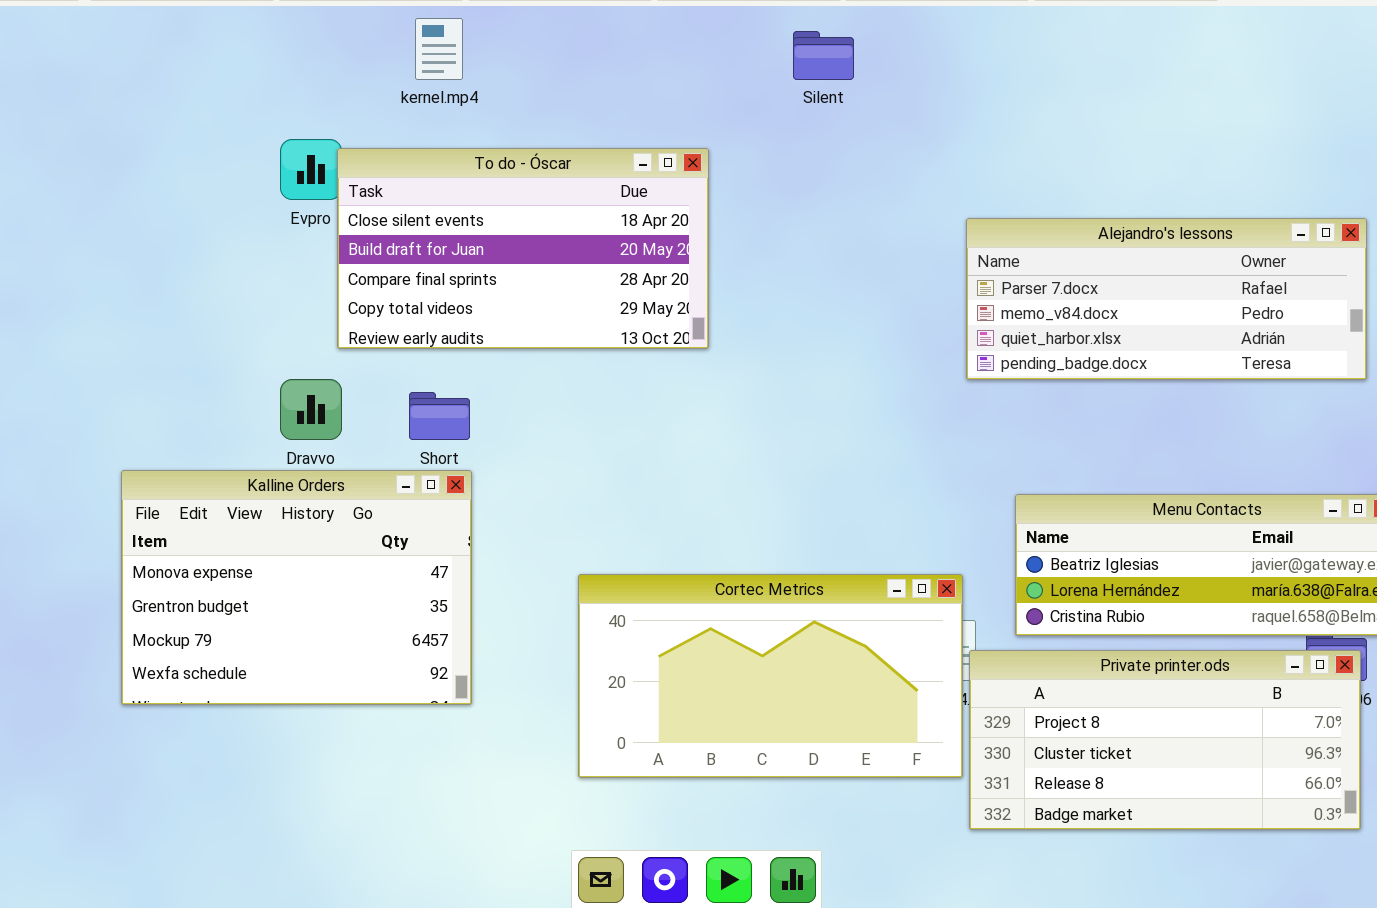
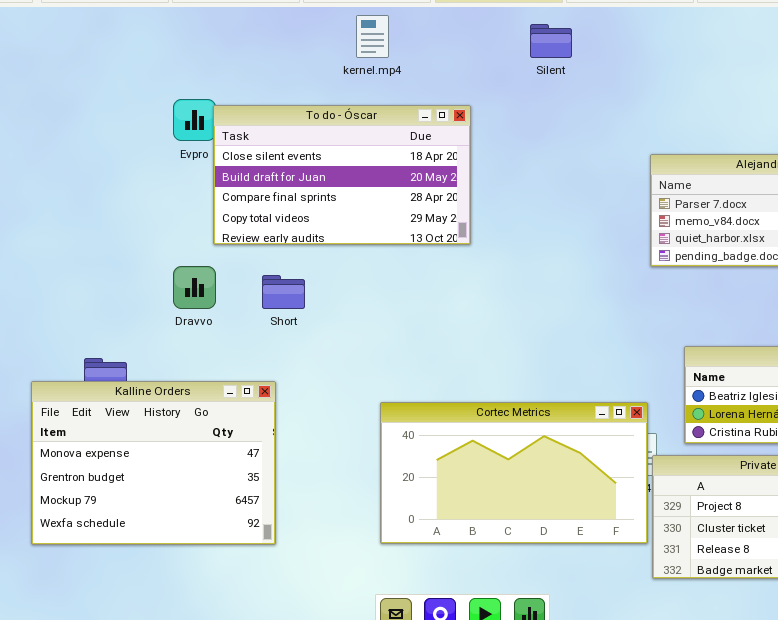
kernel.mp4: [415,18,463,80] -> [356,15,389,58], moved
Kalline Orders: [121,470,472,705] -> [31,381,276,545], moved

